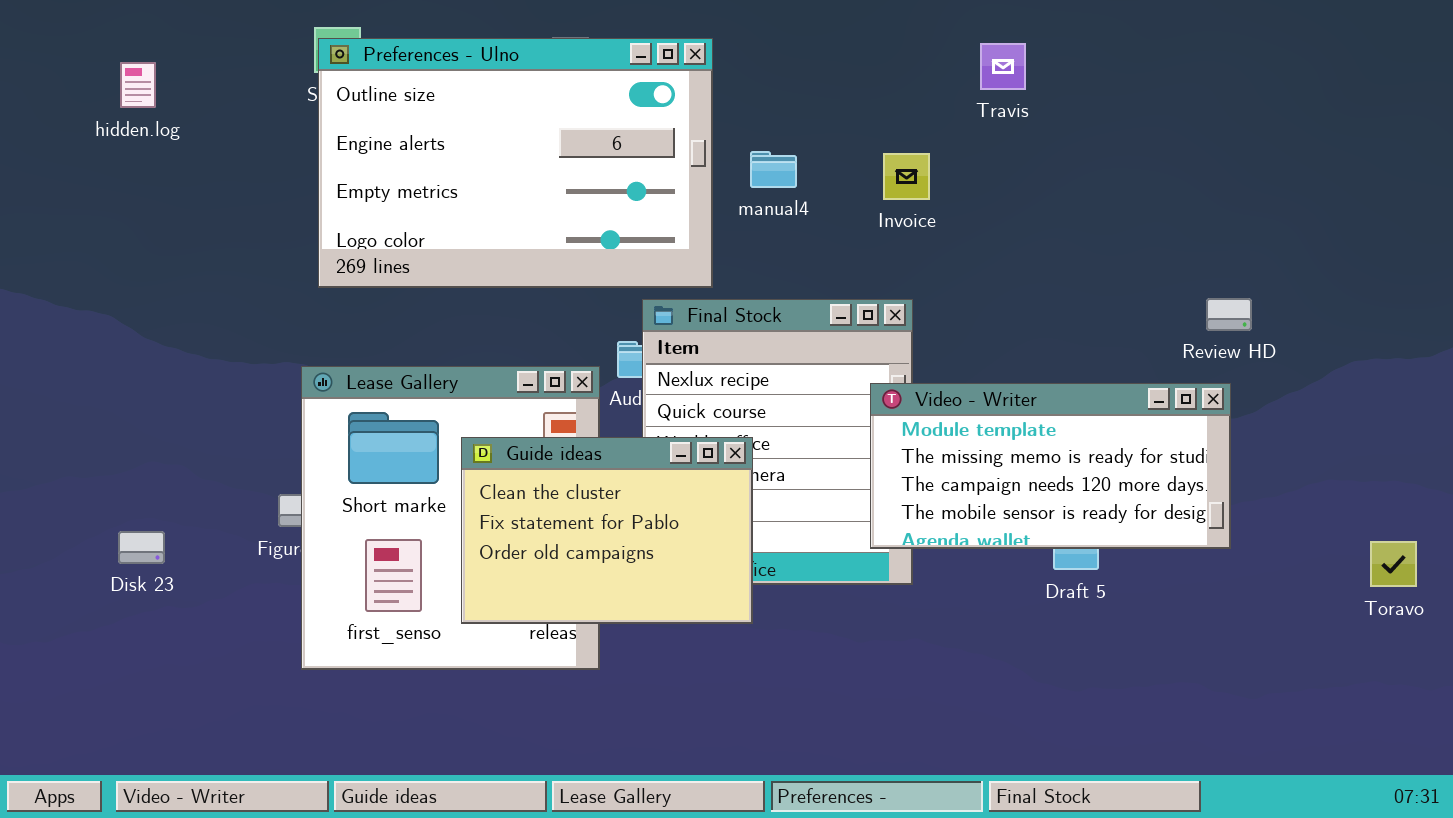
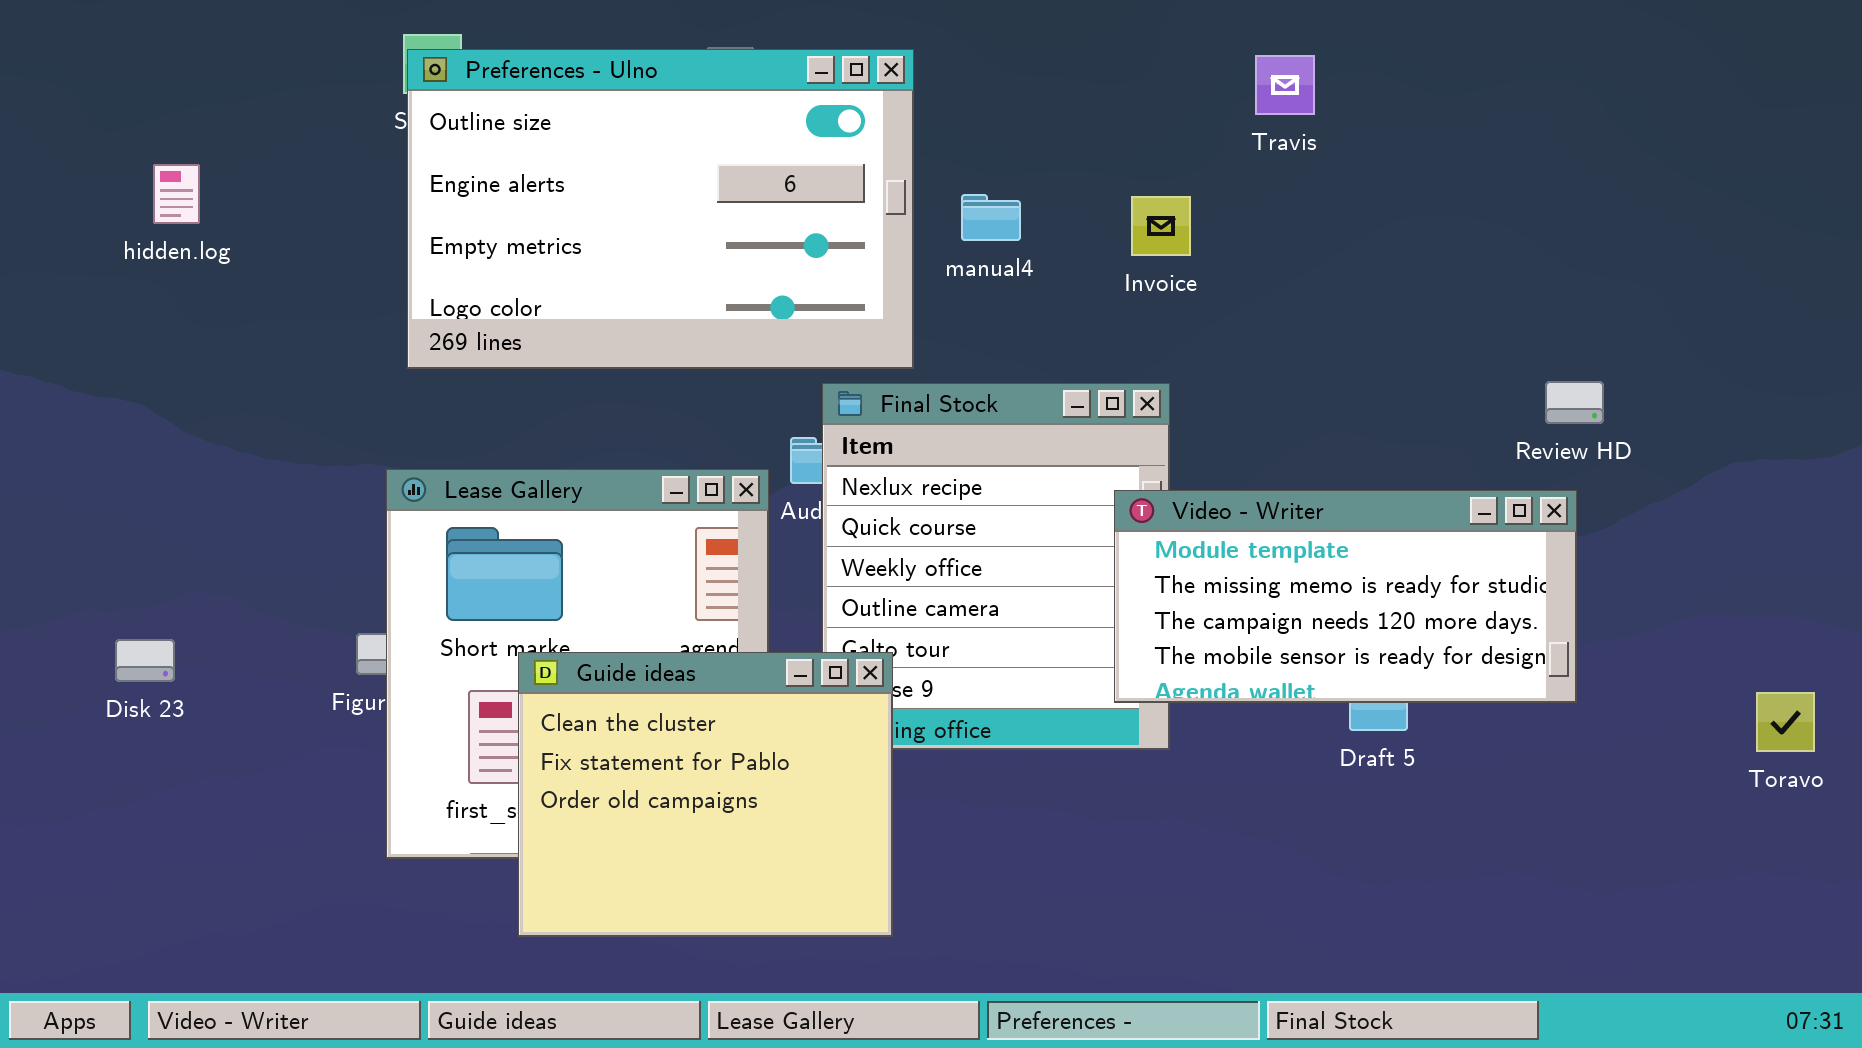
hidden.log: [120,62,156,108] -> [153,164,200,224], moved
Guide ideas: [461,437,753,624] -> [518,652,893,937], moved, resized
Disk 23: [118,531,165,564] -> [115,639,175,682], moved

